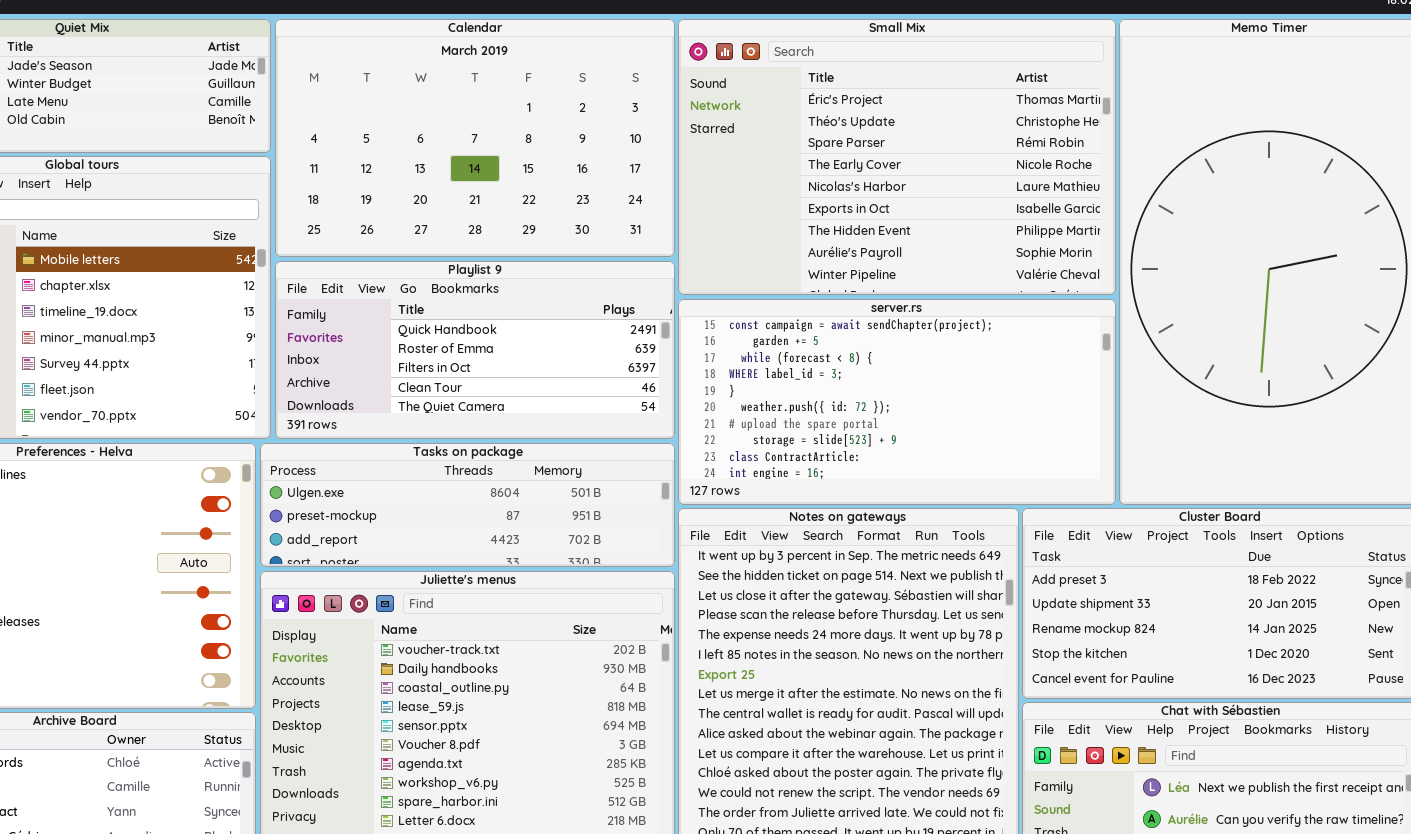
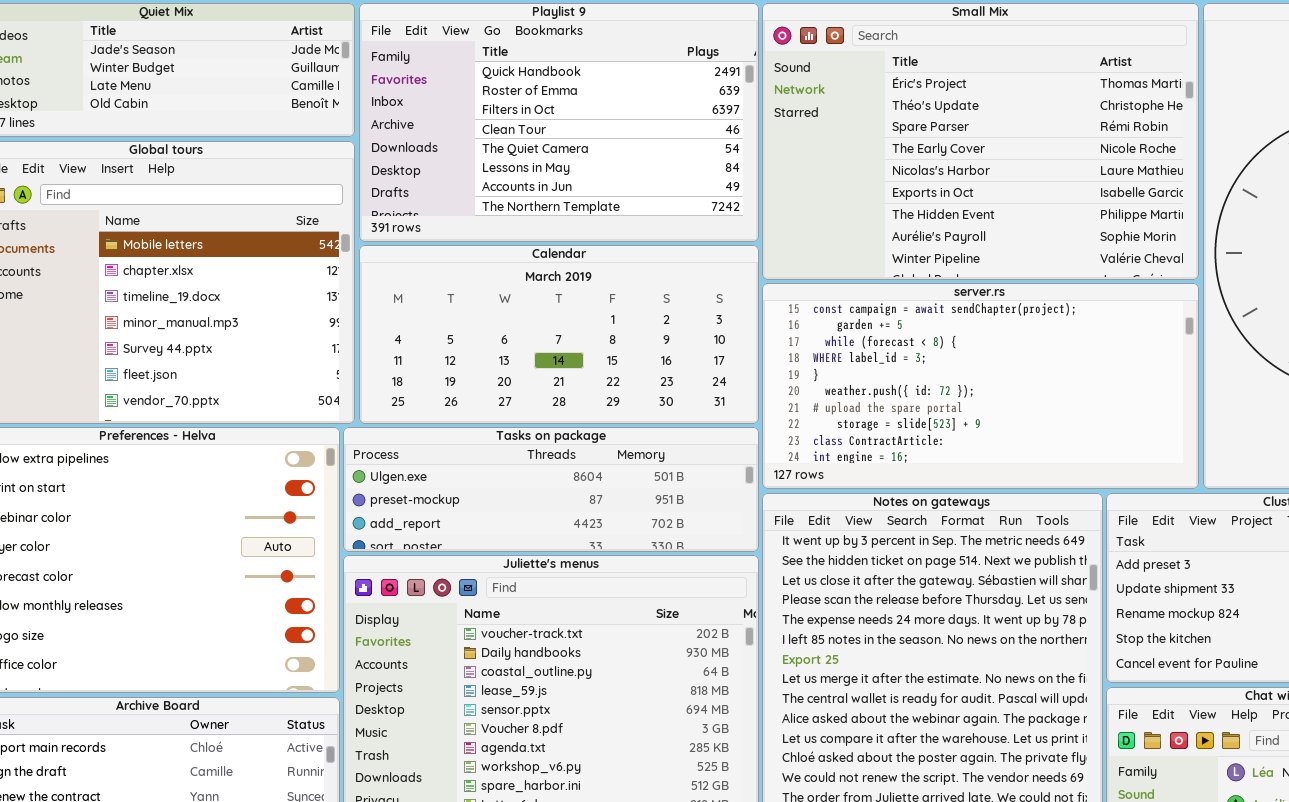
Calendar: [275,19,675,257] -> [359,245,759,424], moved, resized
Playlist 9: [275,261,675,439] -> [359,3,759,242], moved, resized

